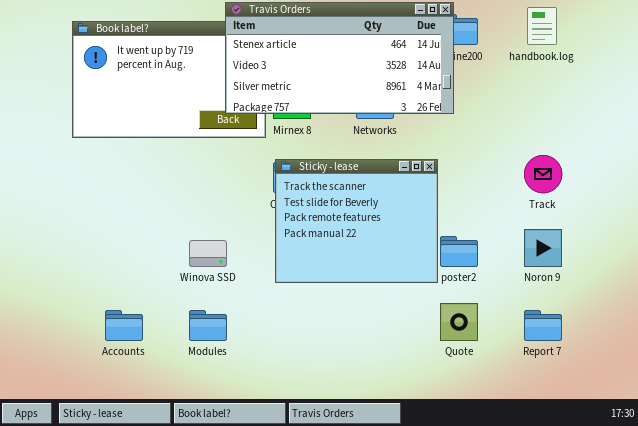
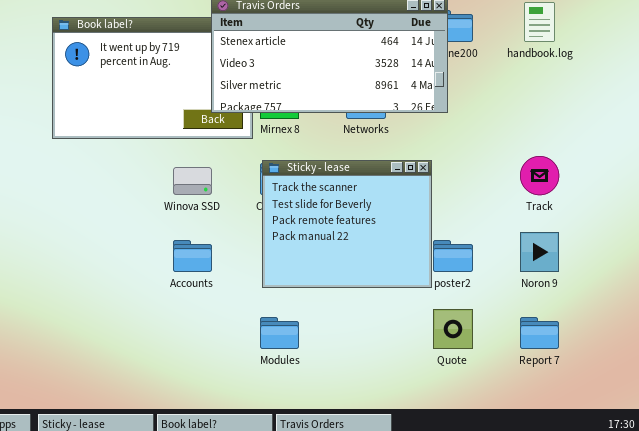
Winova SSD: [189,240,227,267] -> [173,167,212,195], moved
Accounts: [105,310,143,341] -> [173,240,212,272], moved
Modules: [189,310,227,341] -> [260,317,299,349], moved

